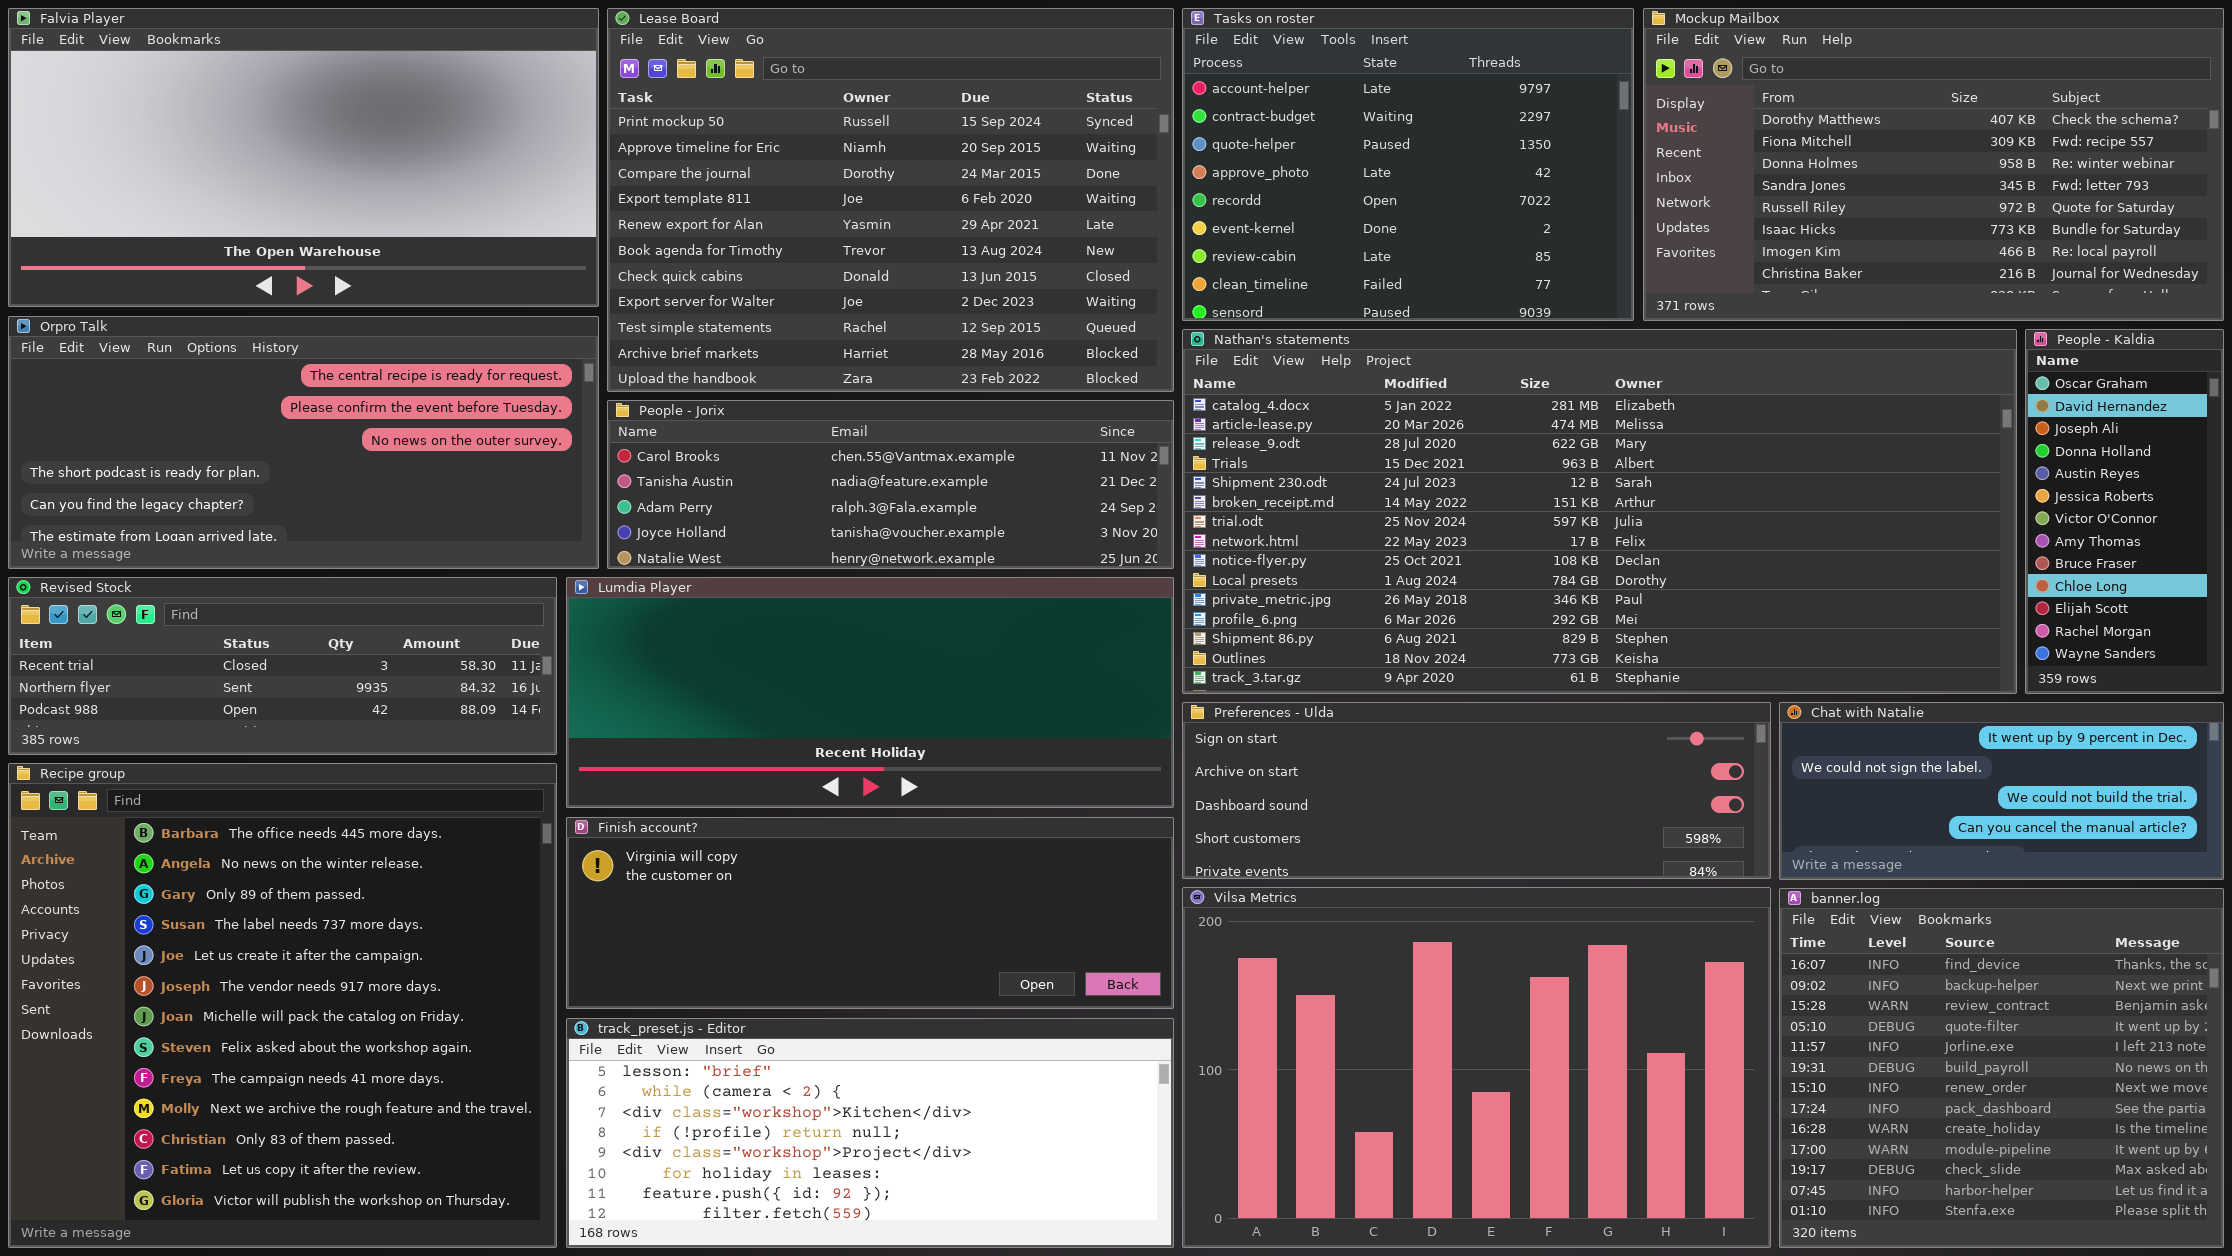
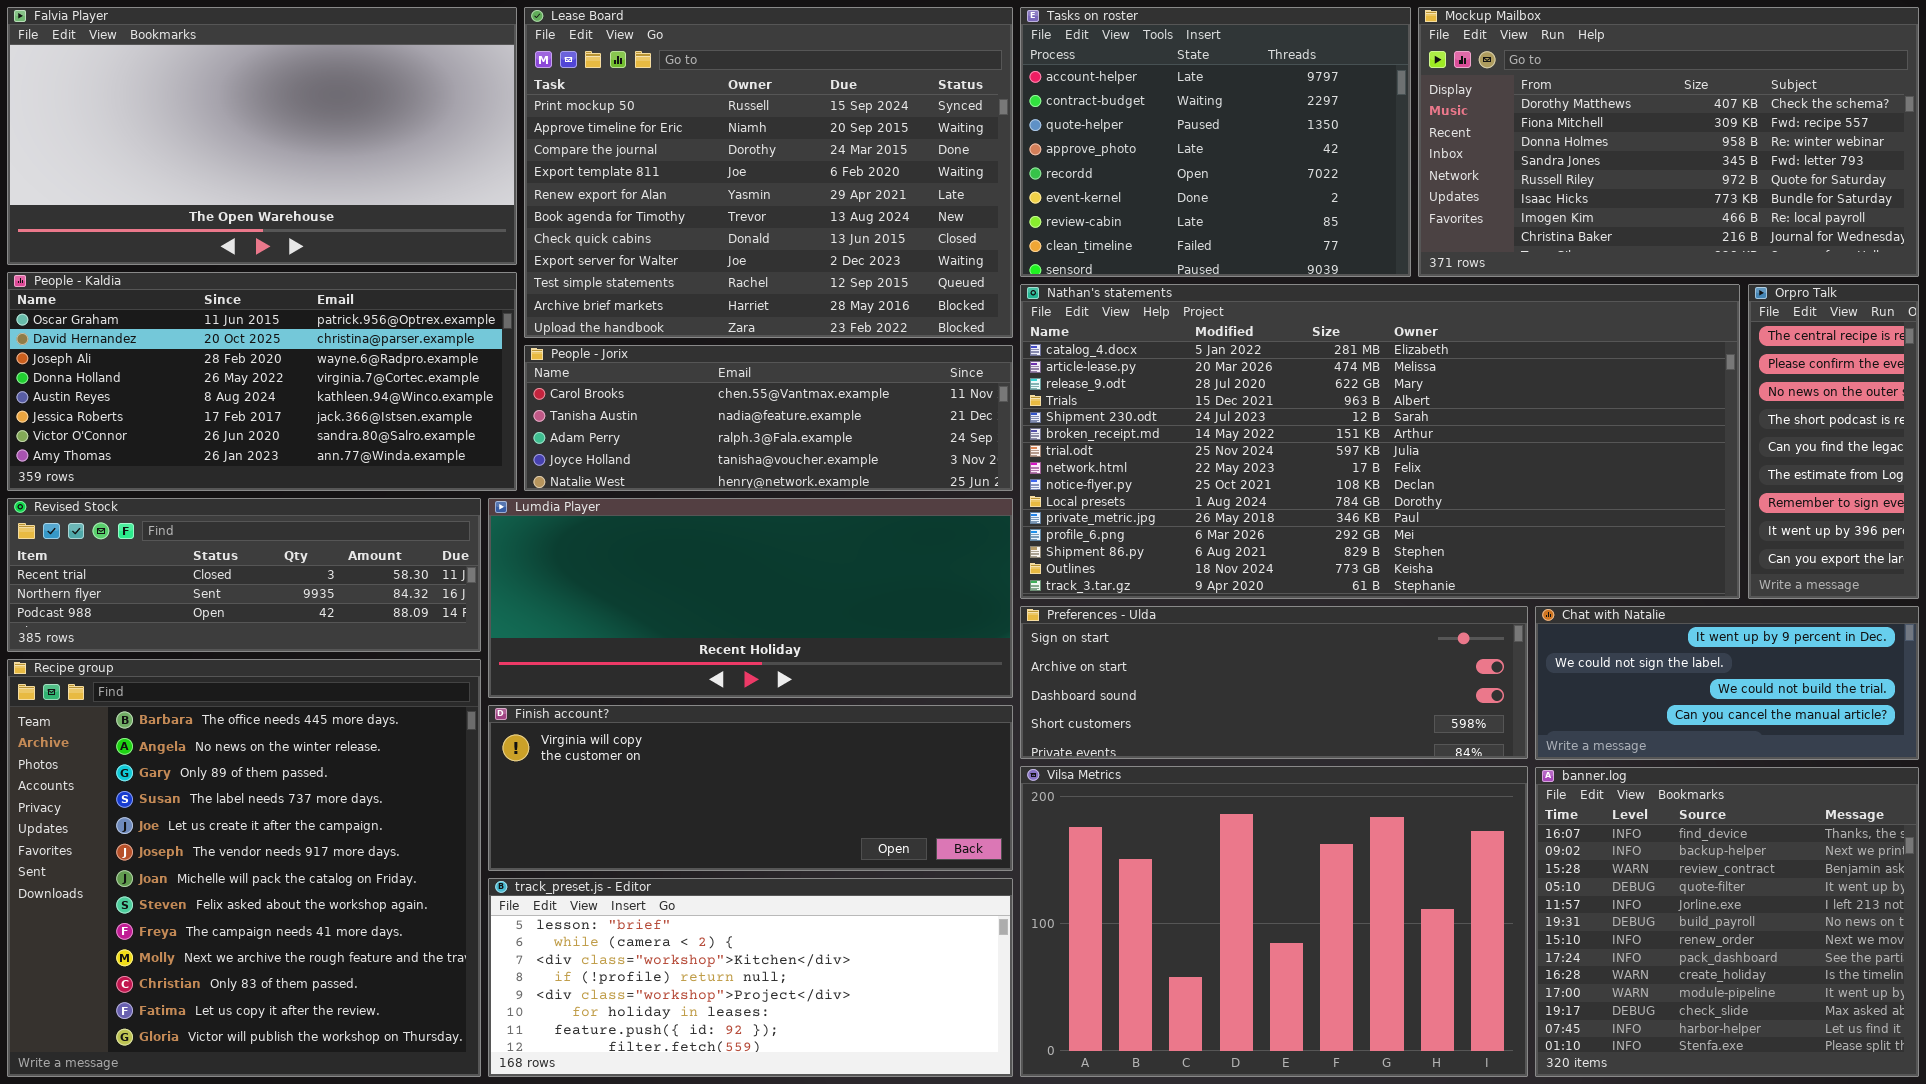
Orpro Talk: [8,316,599,569] -> [1748,284,1919,599], moved, resized
People - Kaldia: [2025,329,2224,694] -> [7,272,517,491], moved, resized

